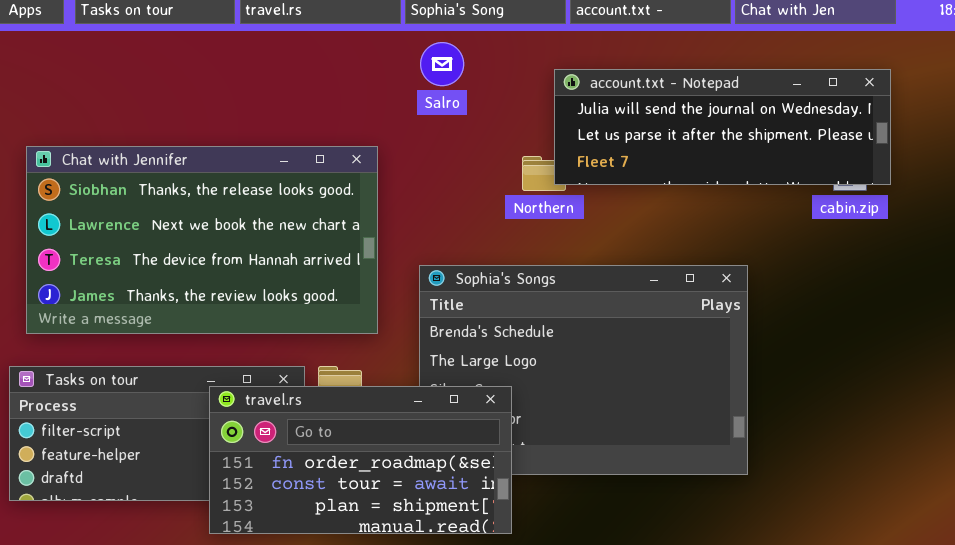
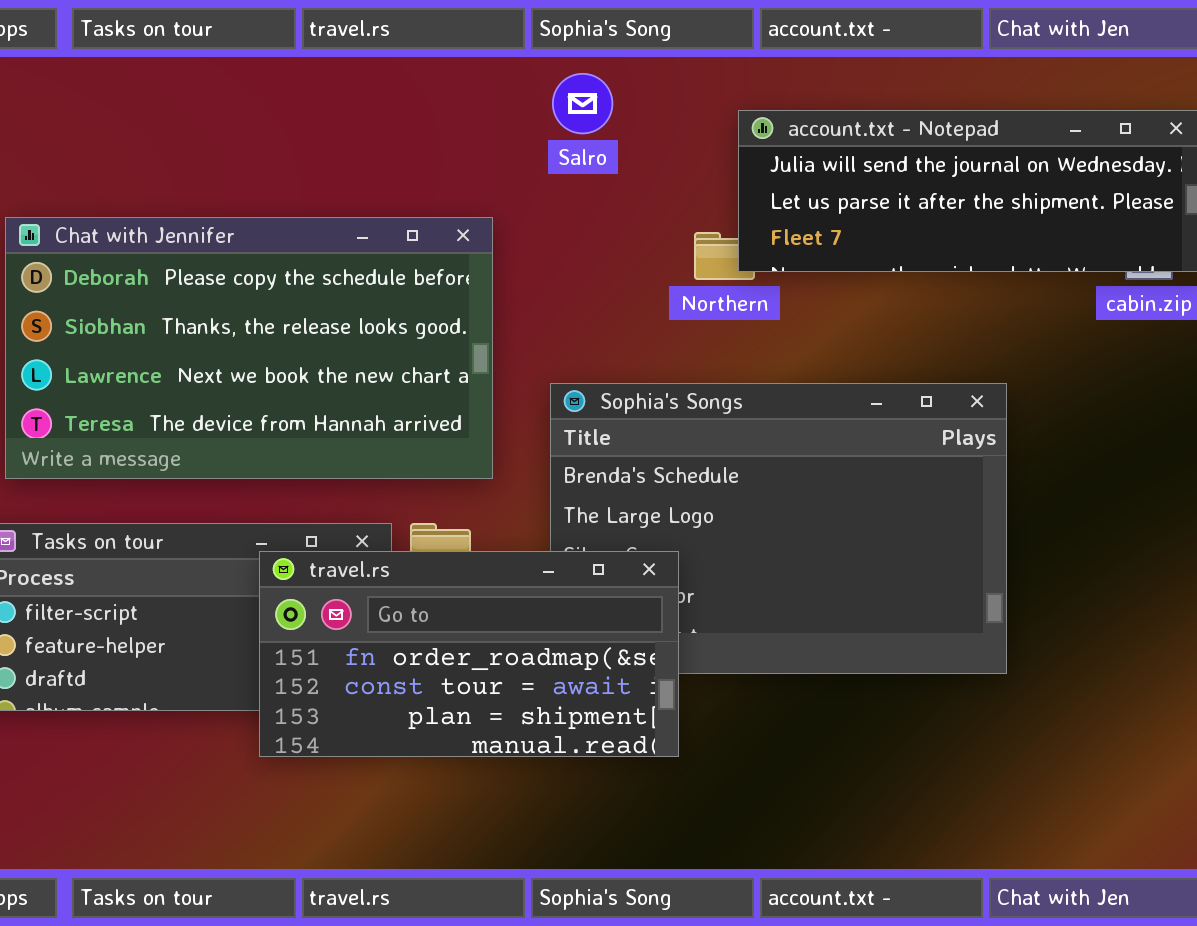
Chat with Jennifer: [26,146,378,334] -> [5,217,493,479], scrolled up 1 row

